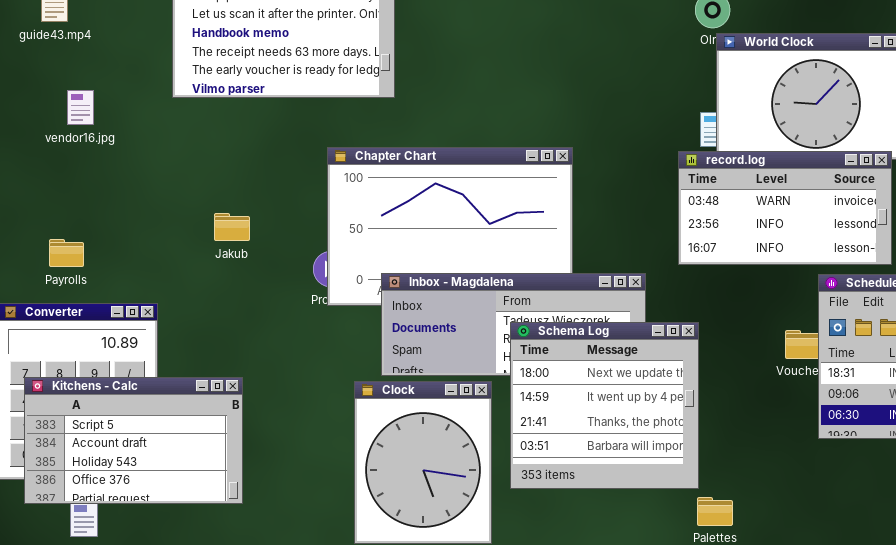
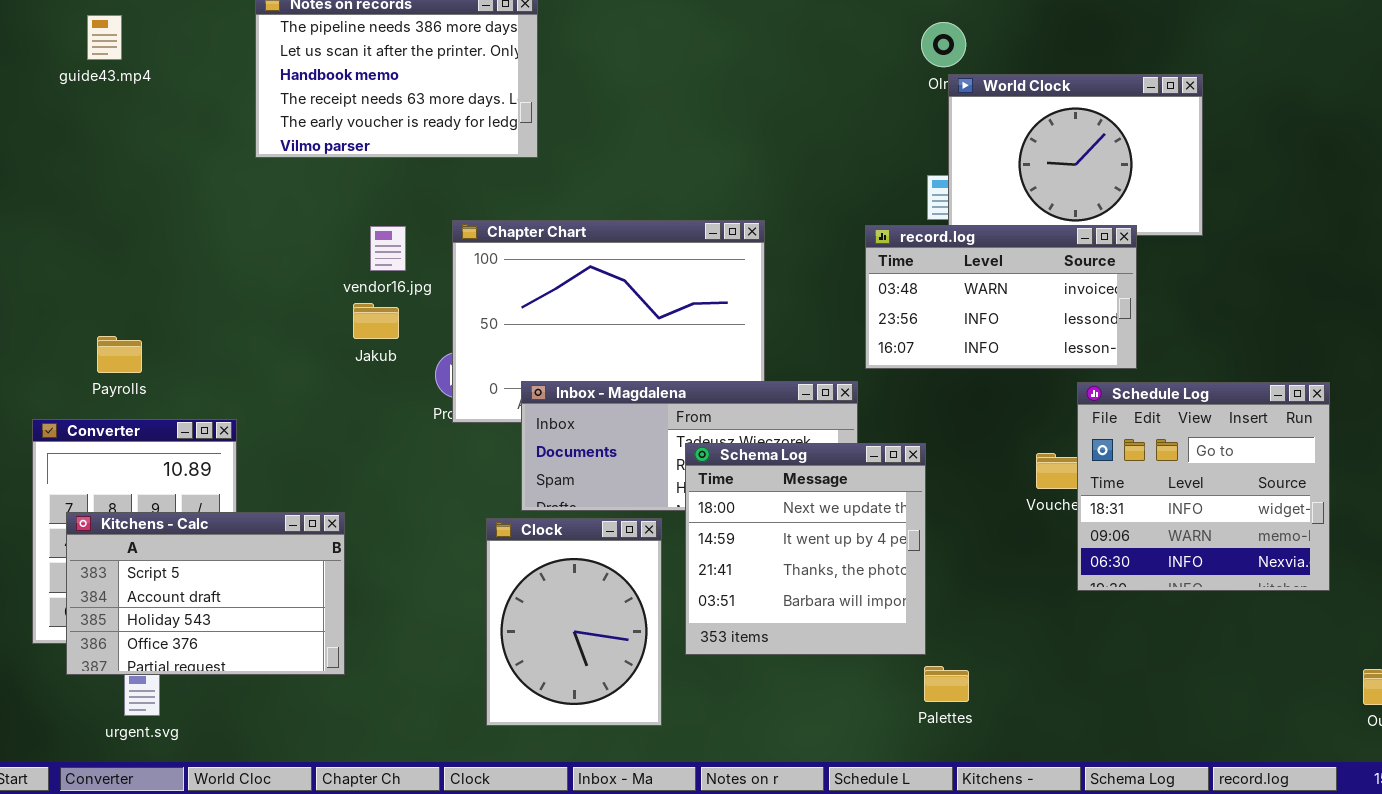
vendor16.jpg: [67,90,94,125] -> [370,226,406,271], moved
record.log: [678,151,892,265] -> [865,225,1137,369], moved
Jakub: [214,213,250,241] -> [353,303,399,339], moved

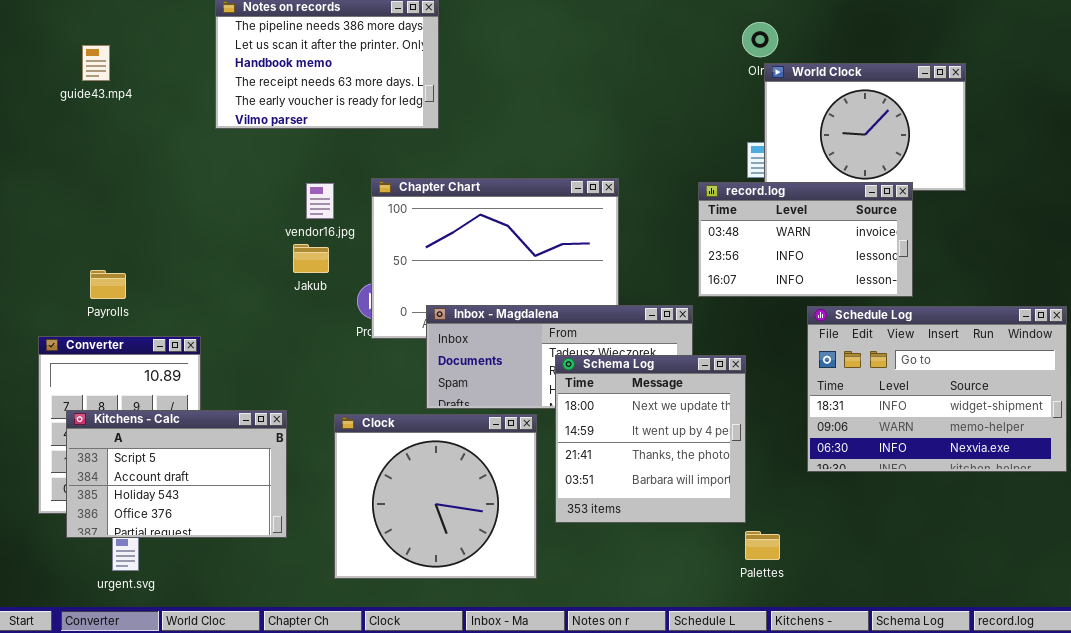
guide43.mp4: [87,15,122,60] -> [82,45,110,81], moved
Schedule Log: [1077,382,1330,591] -> [807,306,1067,472], resized
Clock: [486,518,662,726] -> [334,414,537,579], resized

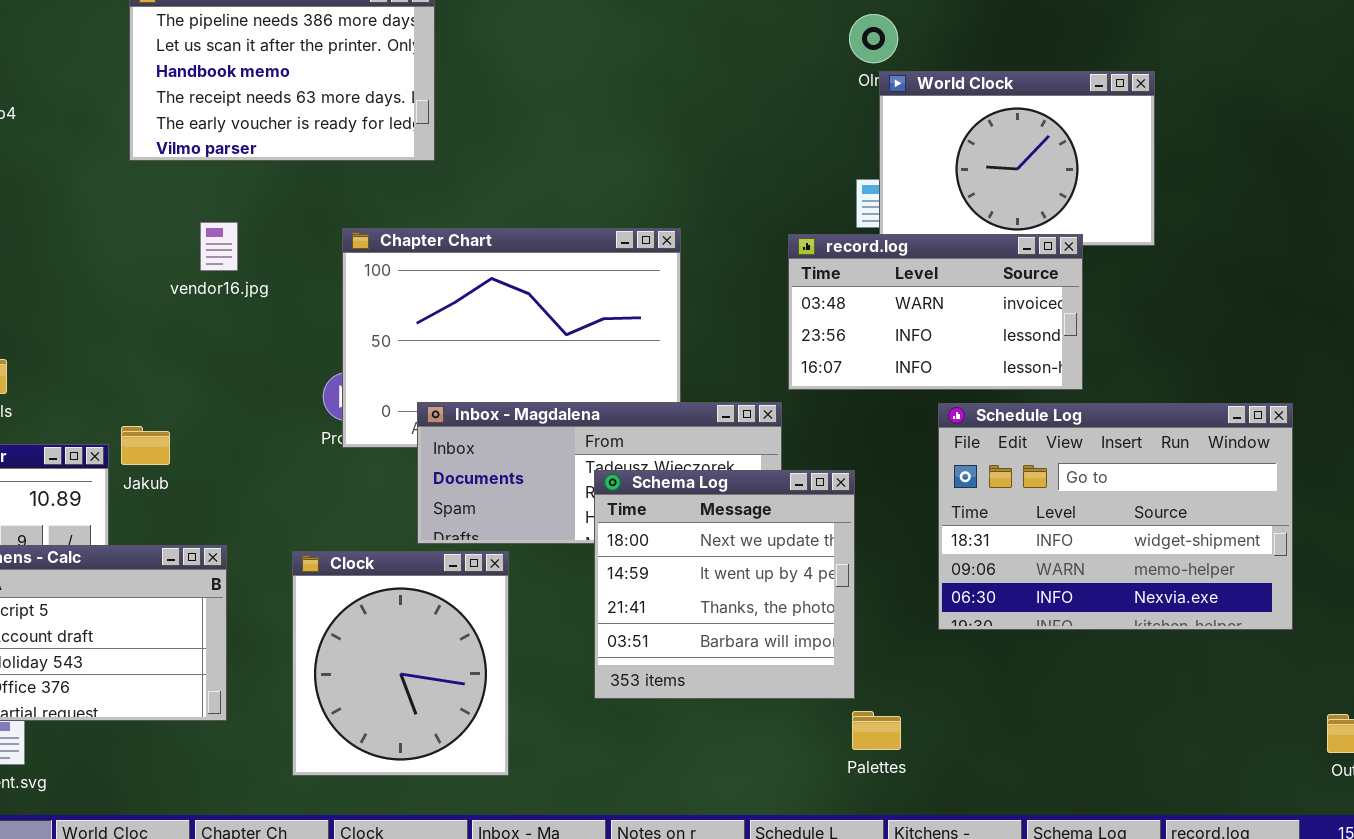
vendor16.jpg: [306,183,334,219] -> [200,222,238,271], moved
Jakub: [293,244,329,273] -> [121,426,170,465], moved
Clock: [334,414,537,579] -> [292,551,509,776], resized

